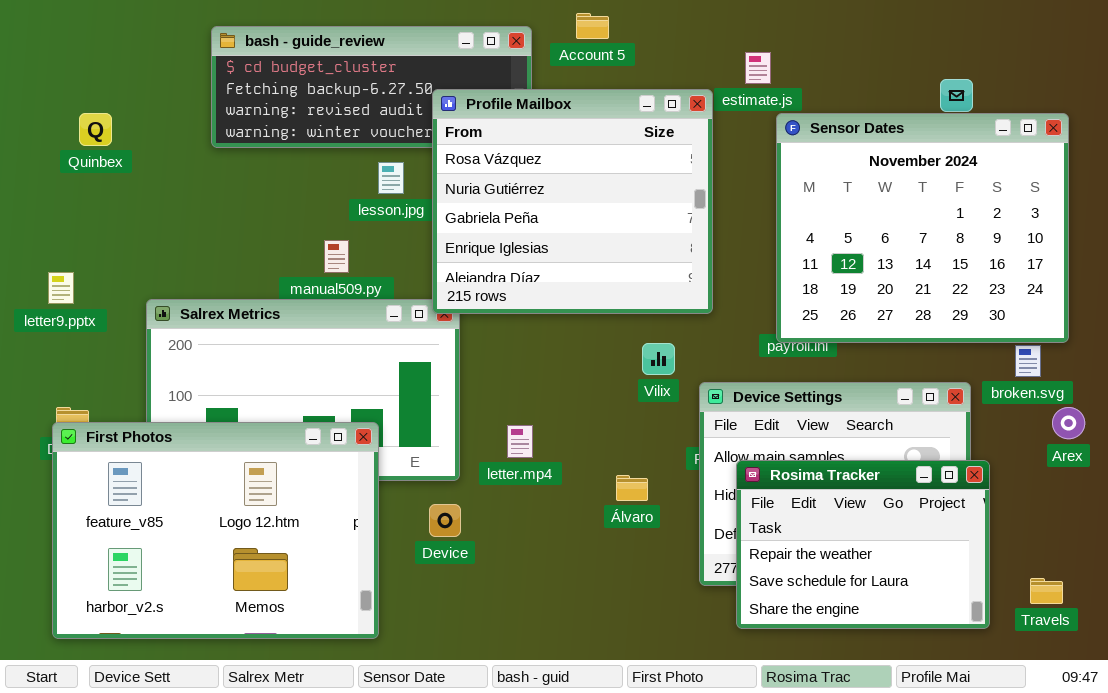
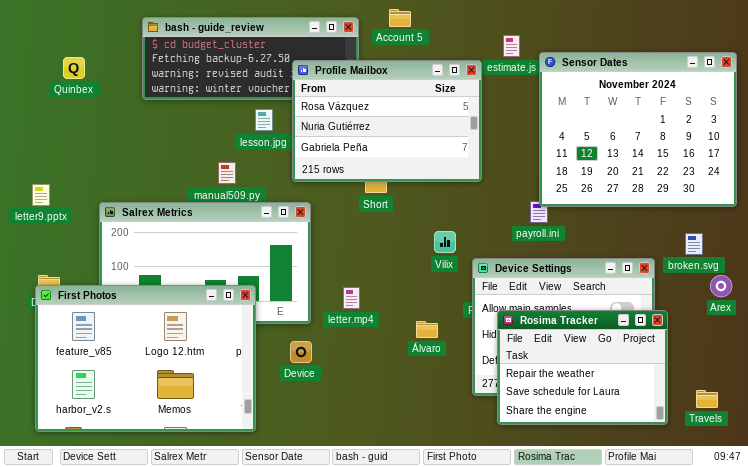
Profile Mailbox: [432,89,713,314] -> [292,60,482,182], resized
Quinbex: [79,113,112,146] -> [63,57,85,79], moved
Sensor Dates: [776,113,1069,343] -> [539,52,737,207], moved

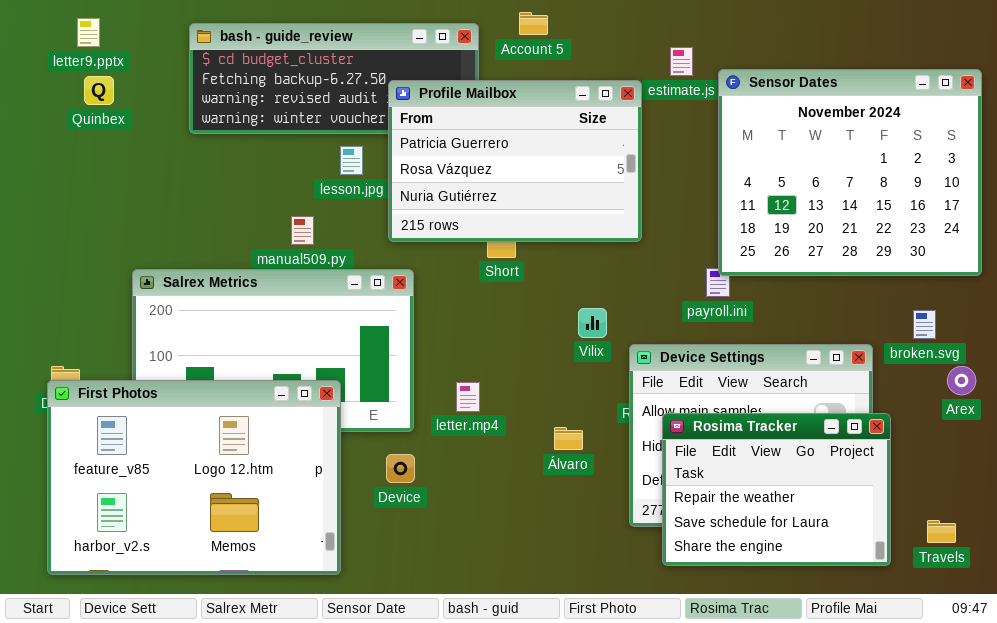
Profile Mailbox: [292,60,482,182] -> [388,80,642,242], scrolled up 1 row
letter9.pptx: [32,184,50,206] -> [77,18,100,47], moved

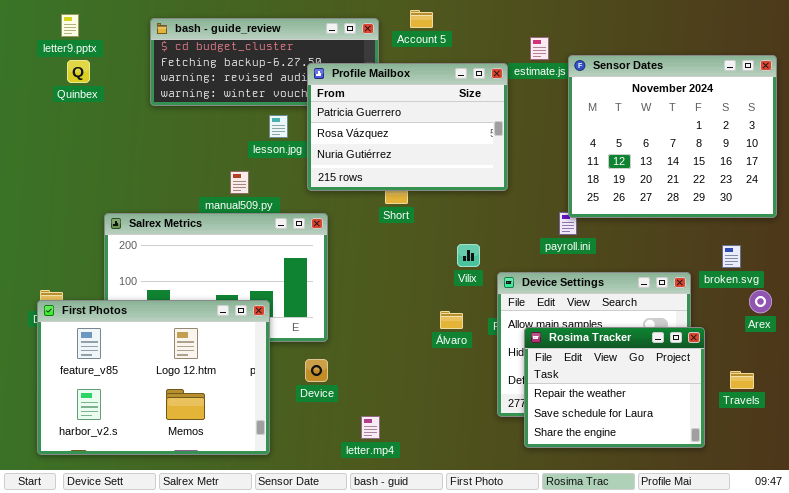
letter.mp4: [456,382,480,412] -> [361,416,380,439], moved
Álvaro: [554,427,583,450] -> [440,311,463,329], moved
Travels: [927,520,956,543] -> [730,371,754,389], moved

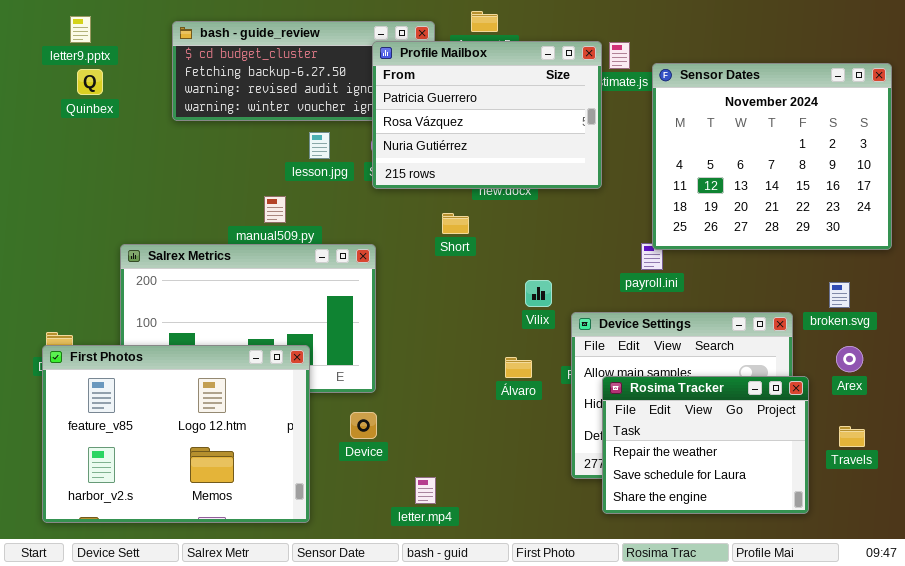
Profile Mailbox: [307,63,508,191] -> [372,41,602,189], moved
Arex: [749,290,772,313] -> [836,346,863,372], moved

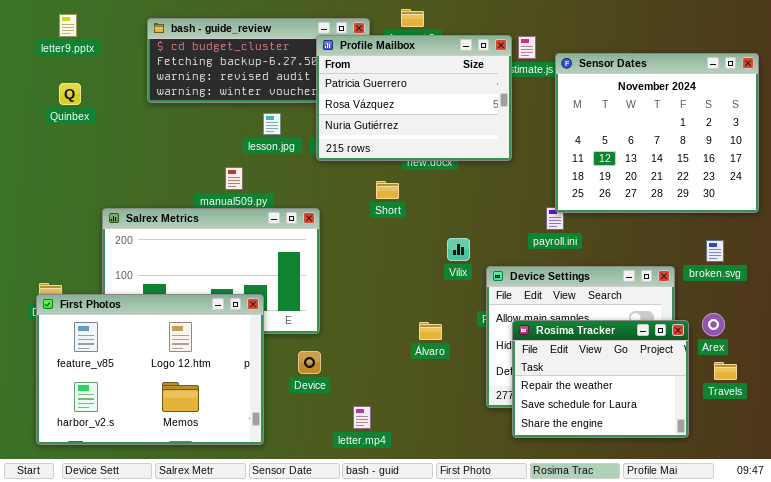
Quinbex: [77,69,103,95] -> [59,83,81,105], moved
Arex: [836,346,863,372] -> [702,313,725,336], moved
Álvaro: [505,357,532,378] -> [419,322,442,340], moved

